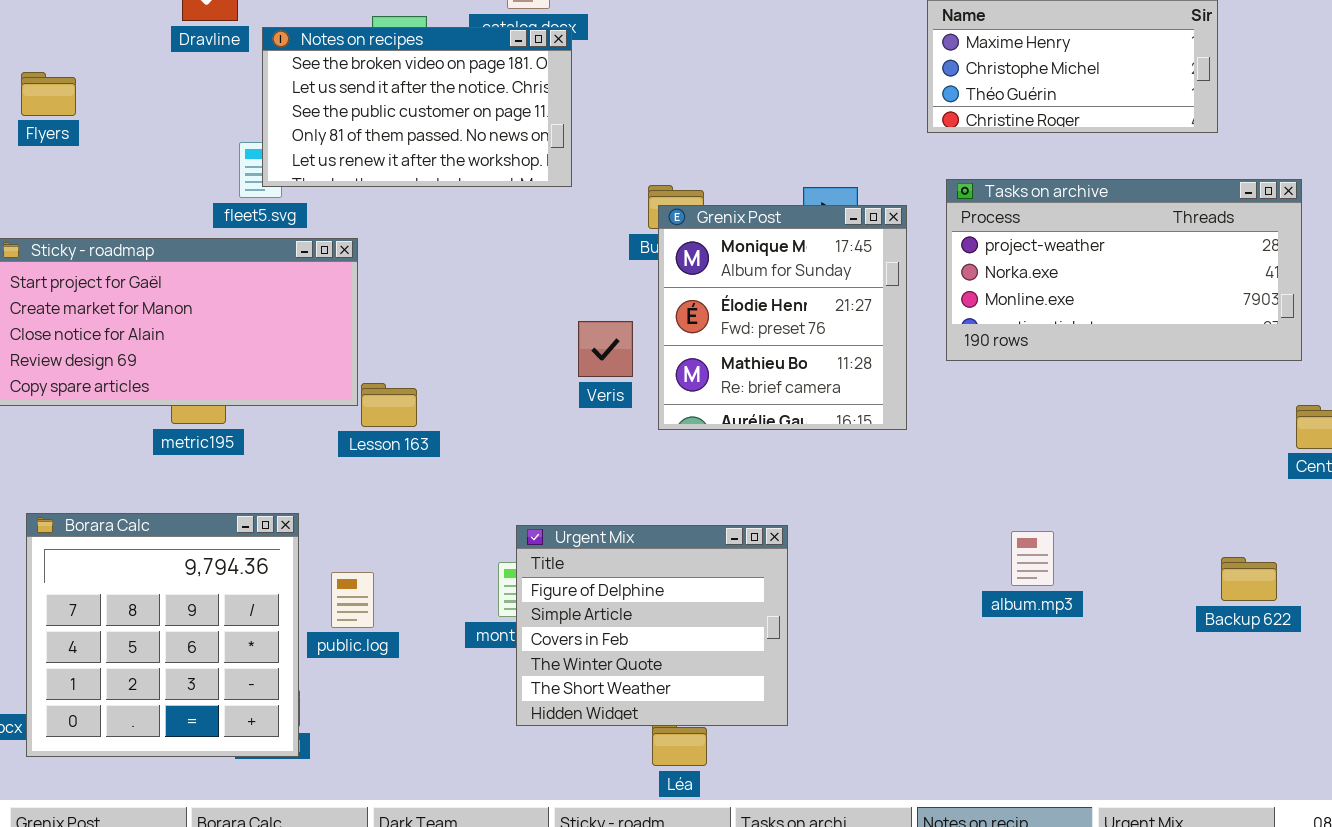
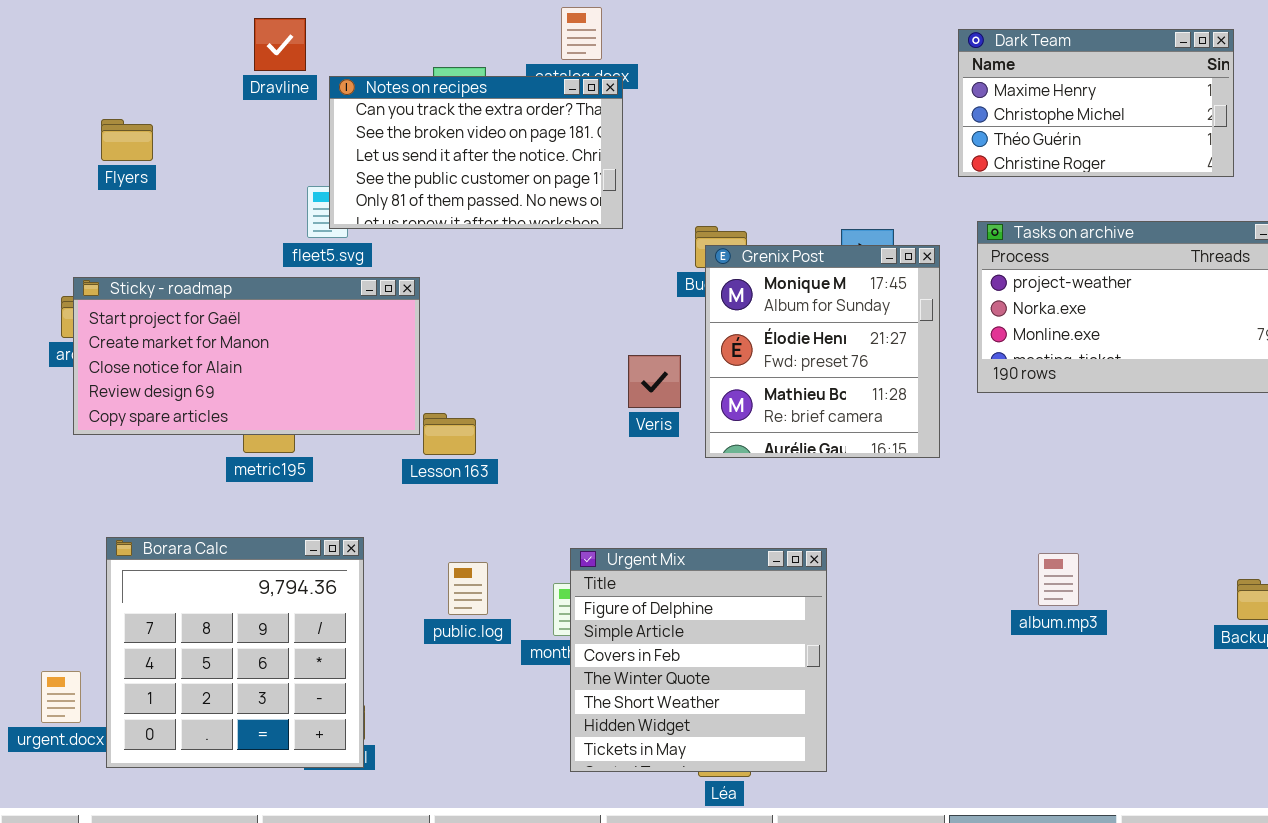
Notes on recipes: [262,27,572,187] -> [329,76,623,229], scrolled up 1 row
Urgent Mix: [516,525,788,726] -> [570,548,827,772], resized
public.log: [331,572,374,628] -> [448,562,488,615], moved

